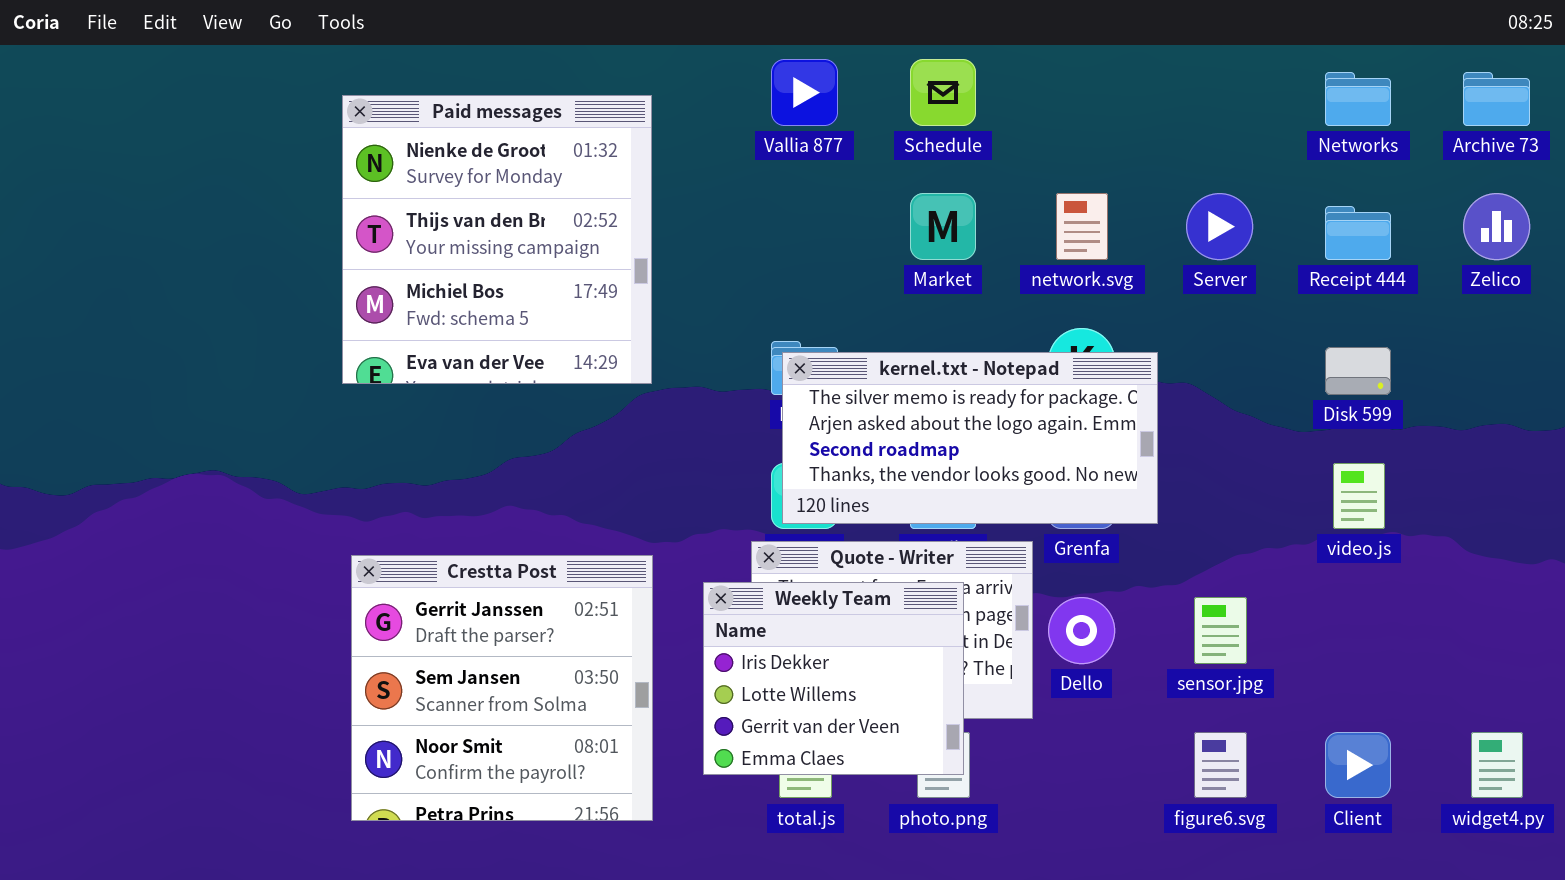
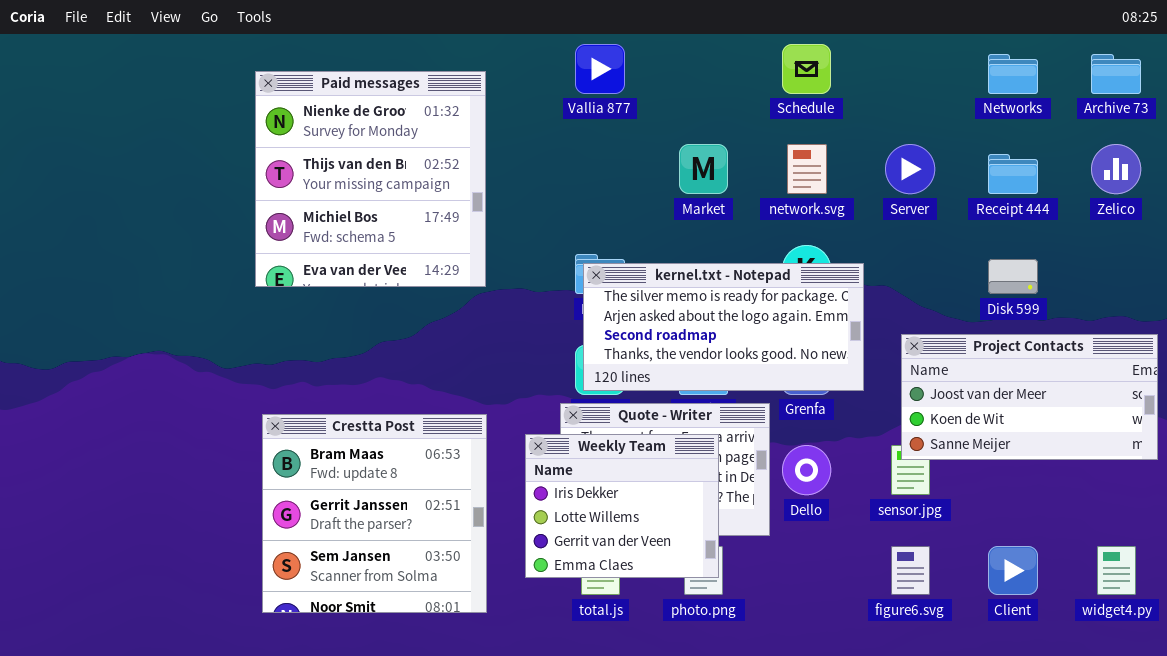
Schedule: [910,59,976,126] -> [782,44,831,94], moved
Project Contacts: none -> [901,334,1158,460], opened
Crestta Post: [351,555,653,821] -> [262,414,487,613], scrolled up 1 row

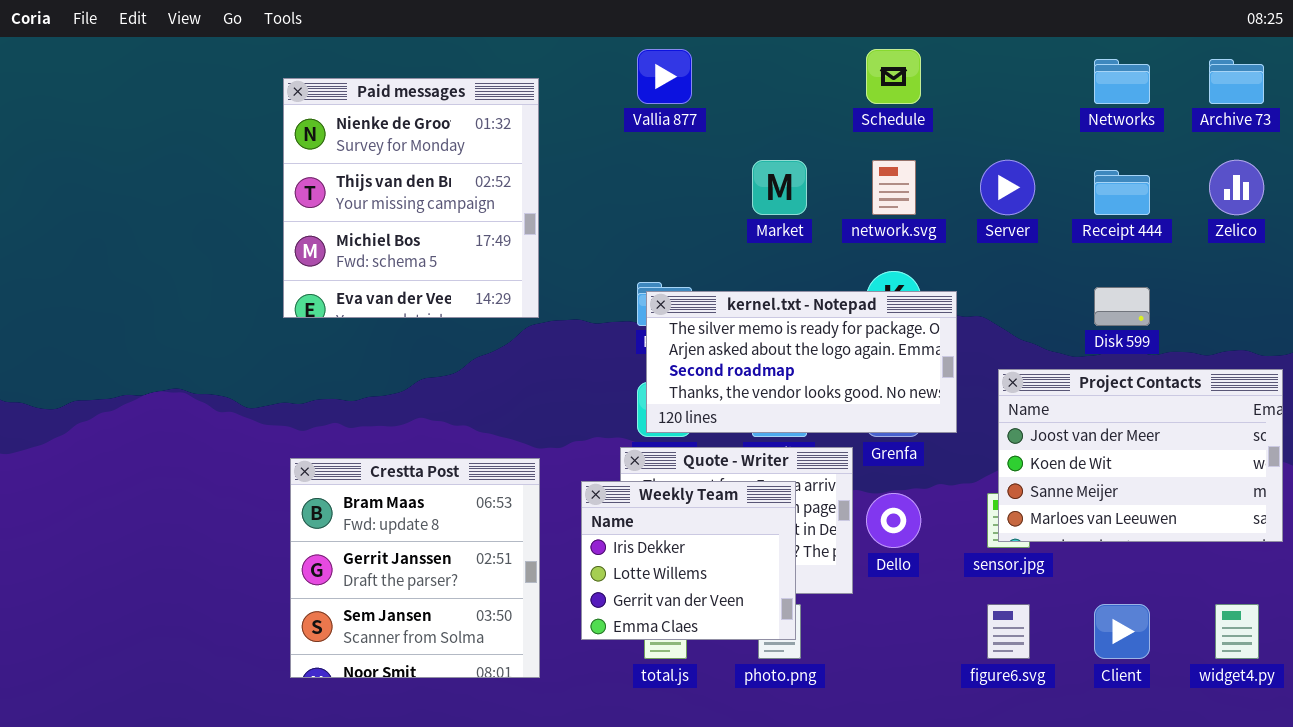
Project Contacts: [901,334,1158,460] -> [998,369,1283,542], resized

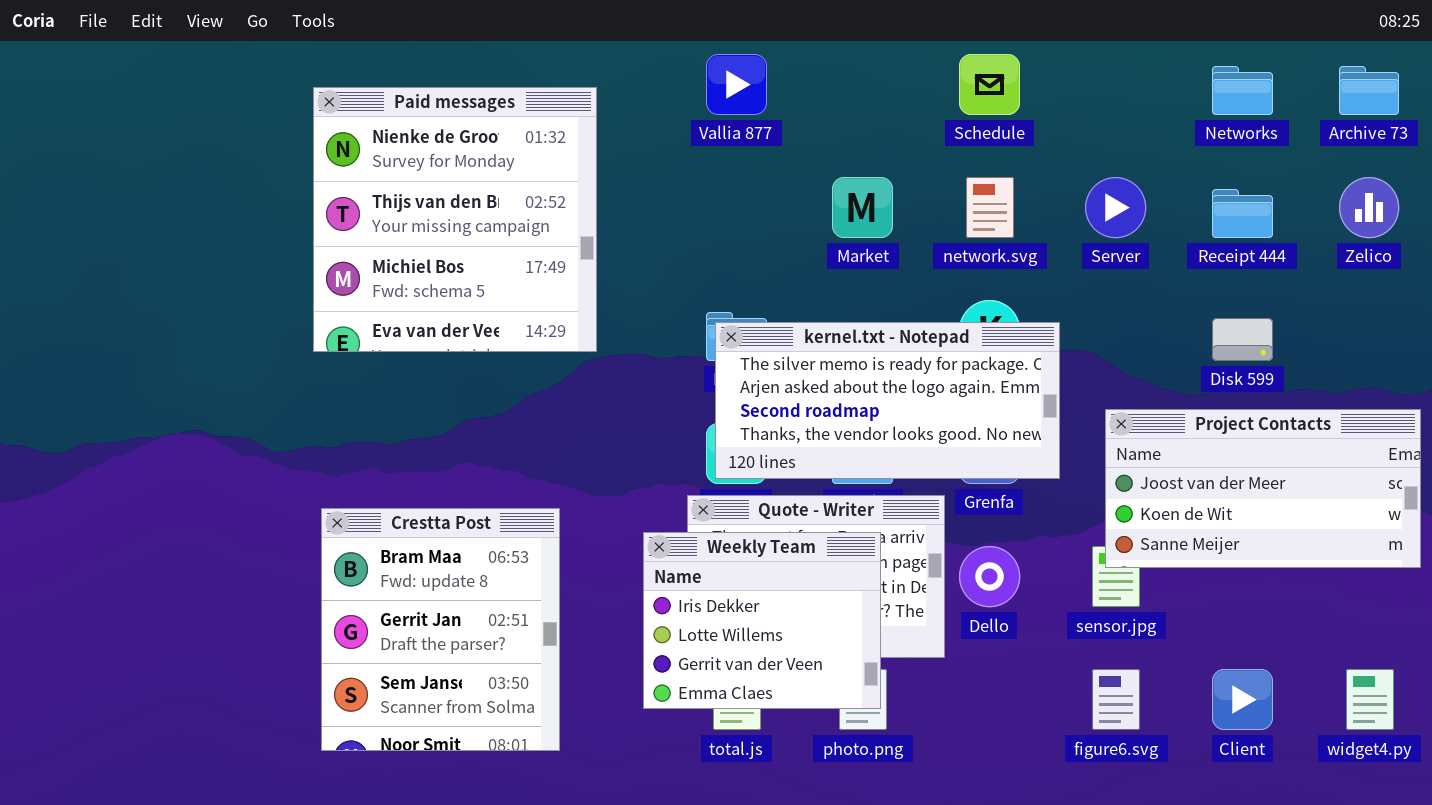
Project Contacts: [998,369,1283,542] -> [1105,409,1421,568], resized
Crestta Post: [290,458,540,678] -> [321,508,560,751], resized

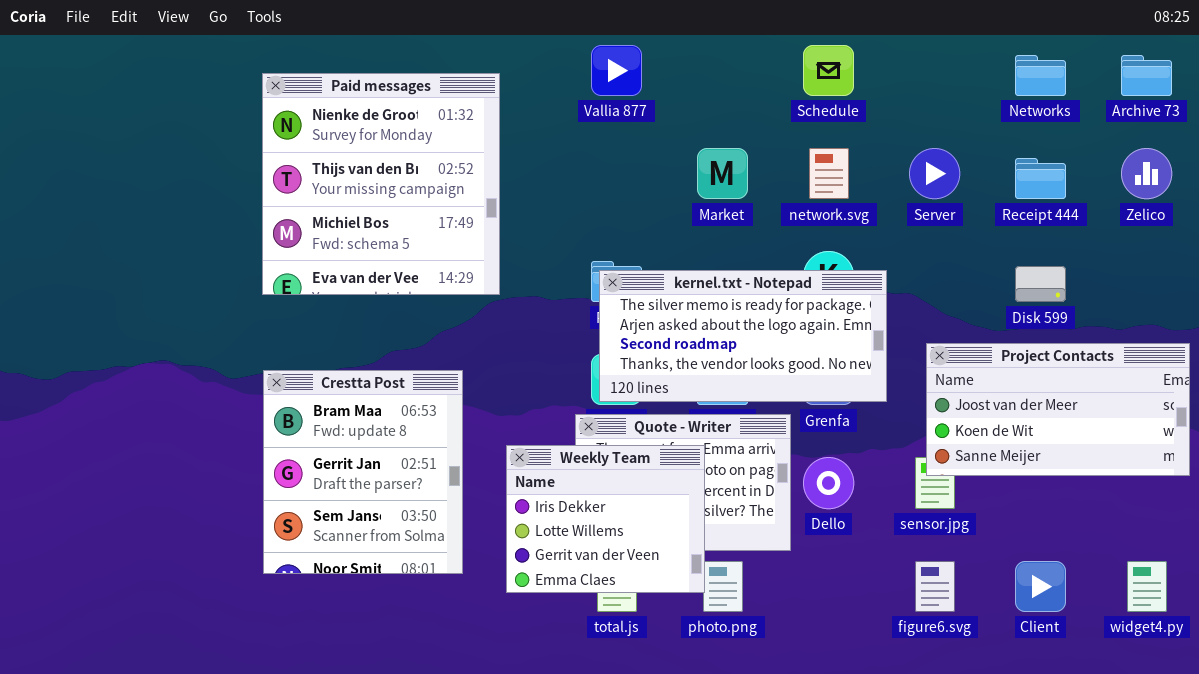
Crestta Post: [321,508,560,751] -> [263,370,463,574], moved
Weekly Team: [643,532,881,709] -> [506,445,705,593], moved

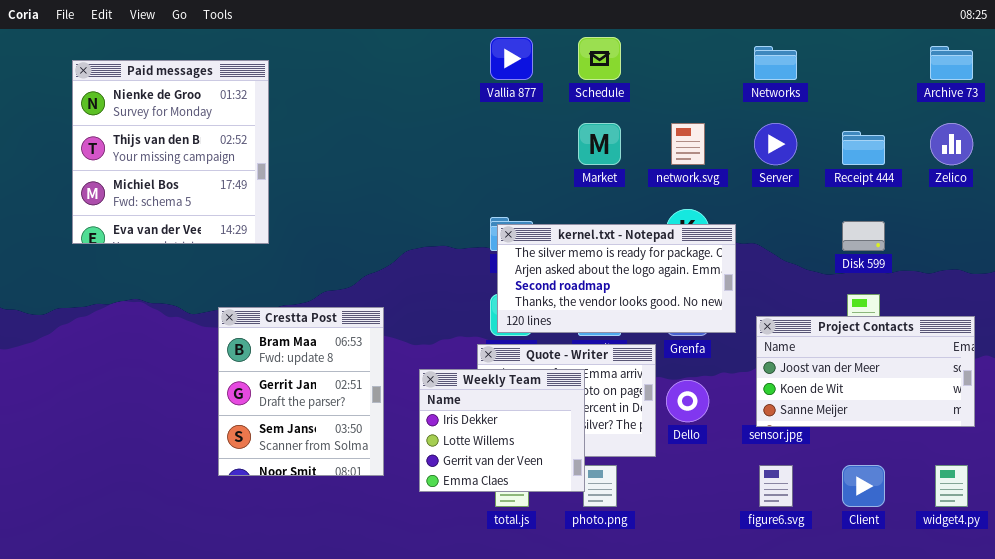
Schedule: [803,45,854,96] -> [578,37,621,80], moved
Networks: [1015,55,1066,96] -> [754,46,797,80], moved
Paid messages: [262,73,500,295] -> [72,60,269,244], moved
Project Contacts: [926,343,1190,476] -> [756,316,975,427], moved

